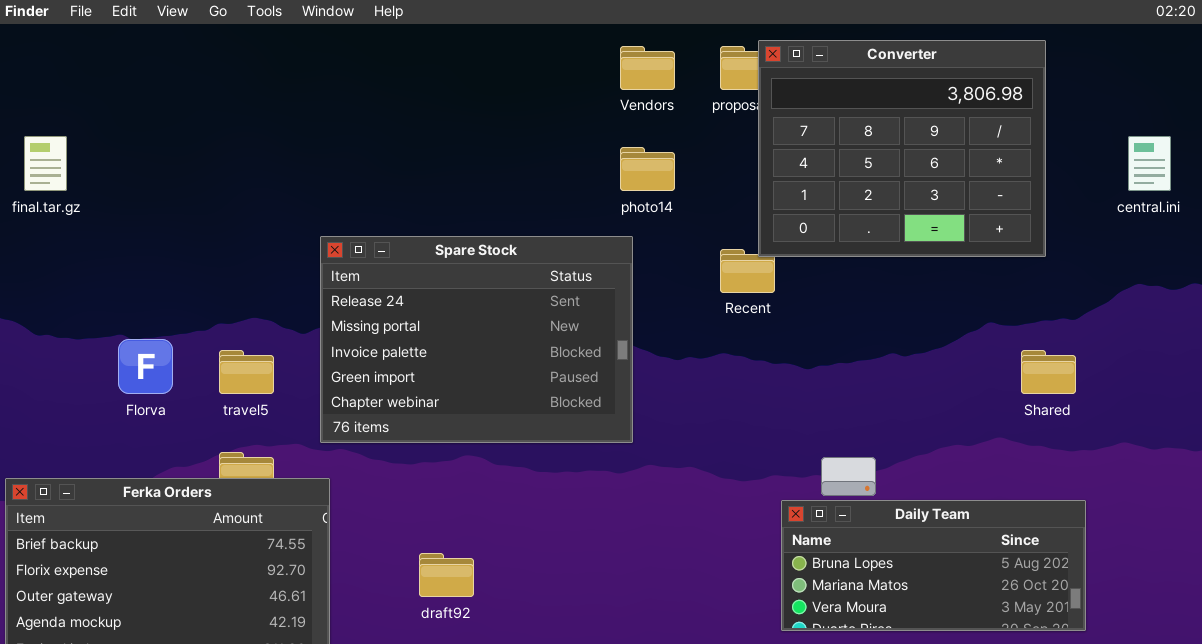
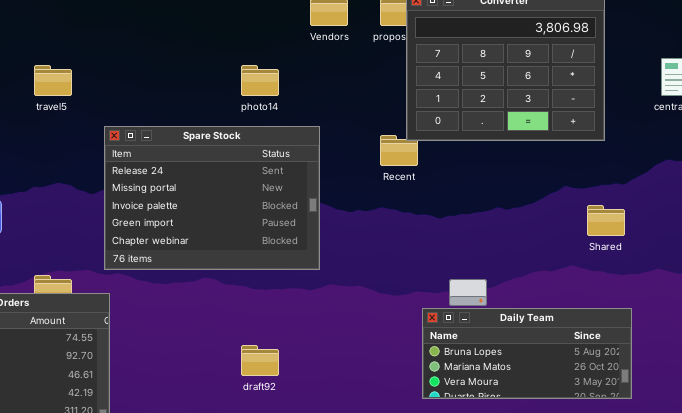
photo14: [620,147,675,191] -> [241,65,279,96], moved
travel5: [219,350,274,394] -> [34,65,72,96], moved
draft92: [419,553,474,597] -> [241,345,279,376], moved

